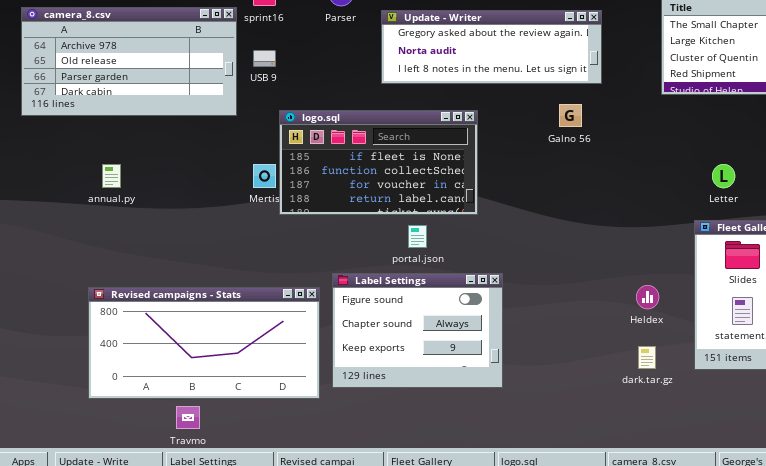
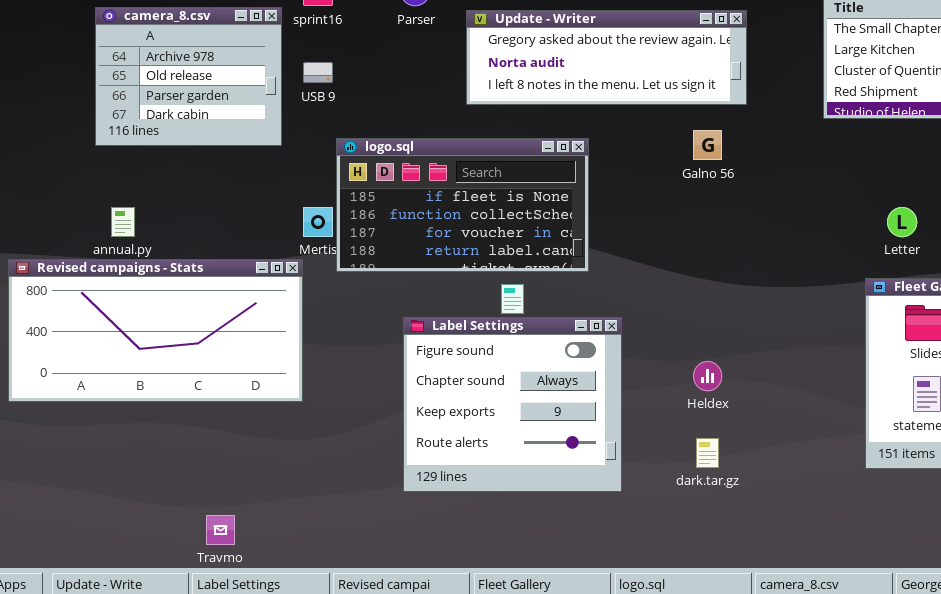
camera_8.csv: [21,7,237,116] -> [95,7,282,146], resized
Label Settings: [332,273,503,388] -> [403,317,622,492], resized
Heldex: [636,285,659,309] -> [693,361,722,391], moved
Revised campaigns - Stats: [88,287,320,399] -> [8,259,303,402], moved
dark.tar.gz: [638,346,656,369] -> [696,438,719,468], moved

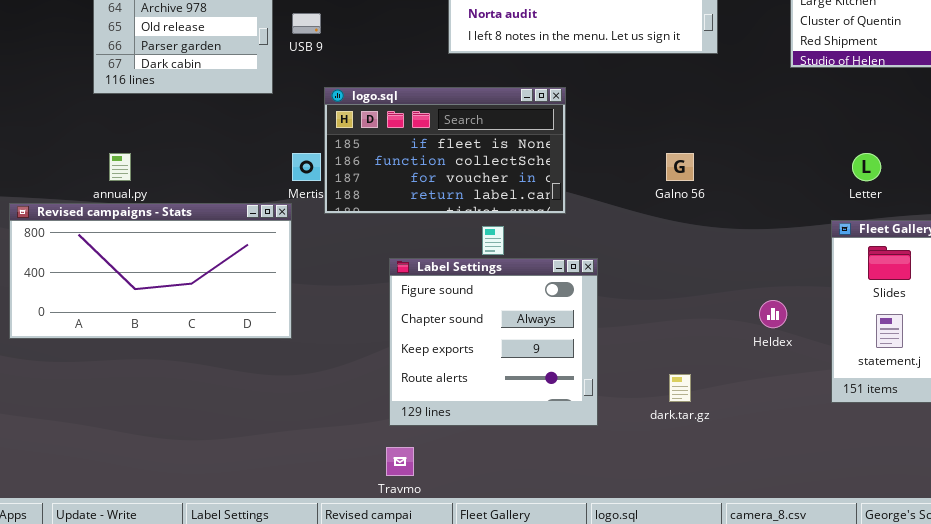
Galno 56: [693,130,722,160] -> [666,153,694,181], moved
Heldex: [693,361,722,391] -> [759,300,787,328], moved
Travmo: [206,515,235,545] -> [386,447,414,476], moved

